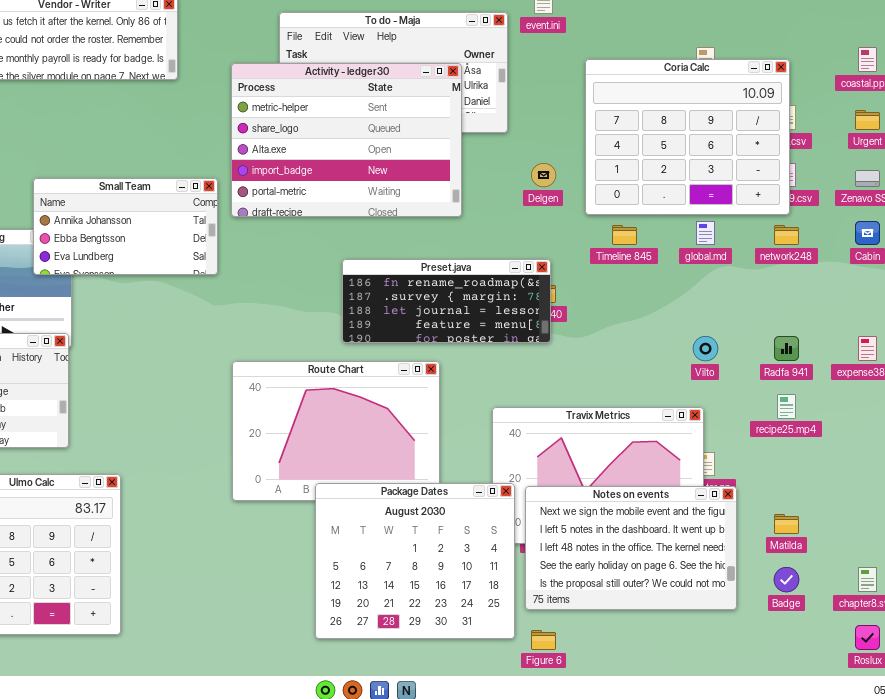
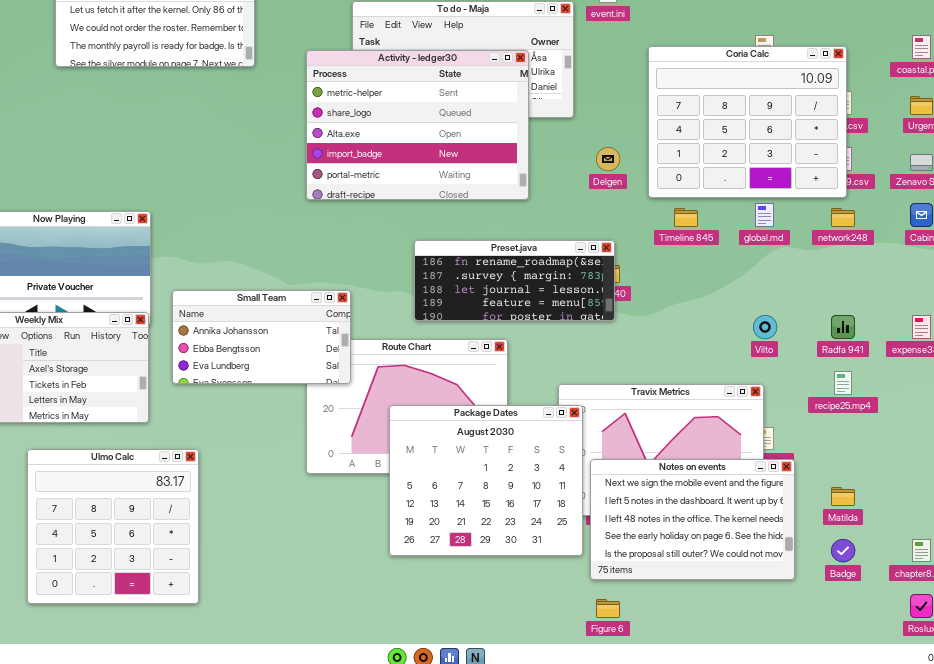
Small Team: [33,178,218,275] -> [172,290,351,384], moved
Package Dates: [315,483,515,639] -> [389,405,583,556], moved

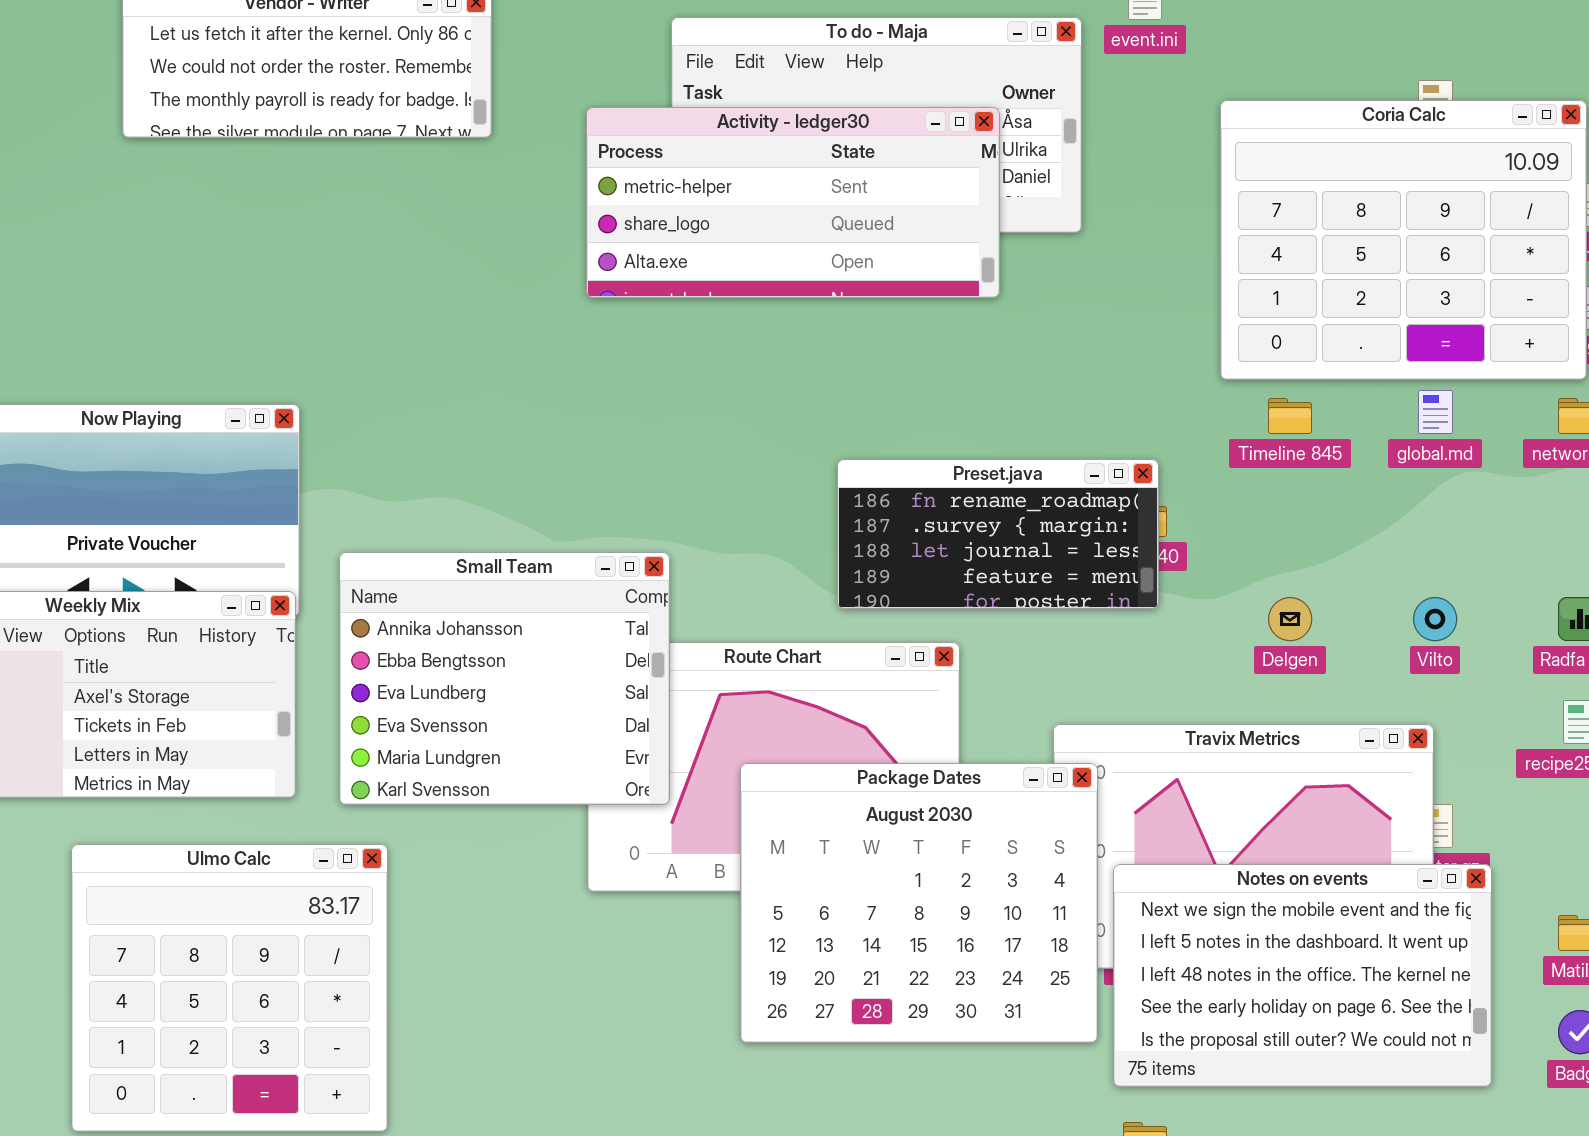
Activity - ledger30: [306,50,529,200] -> [586,107,1000,298], resized
Delgen: [596,147,620,171] -> [1268,597,1312,641], moved
Preset.java: [414,240,615,321] -> [837,459,1159,609], resized
Small Team: [172,290,351,384] -> [339,552,670,805], resized

